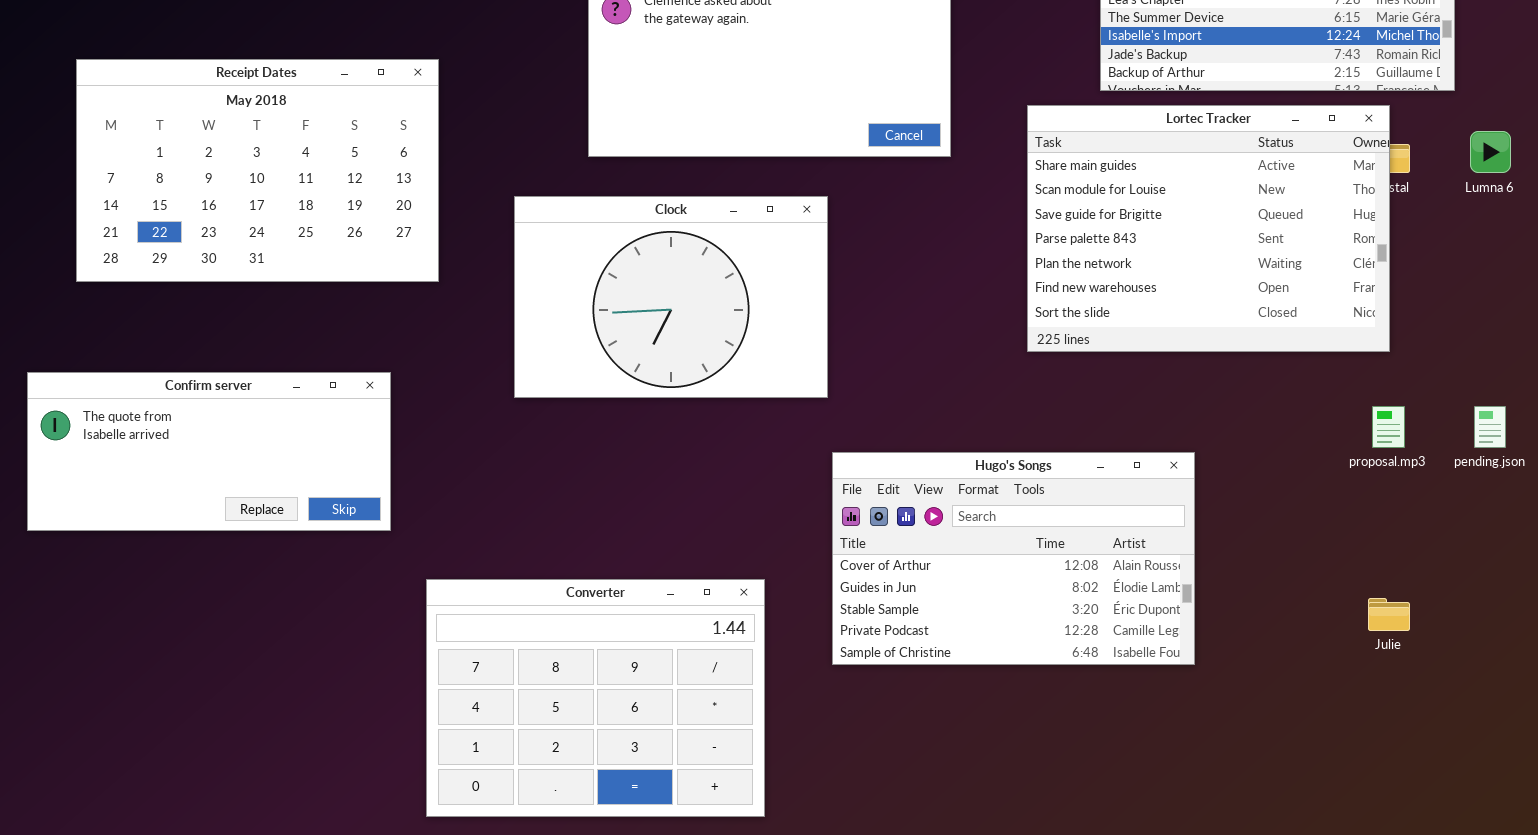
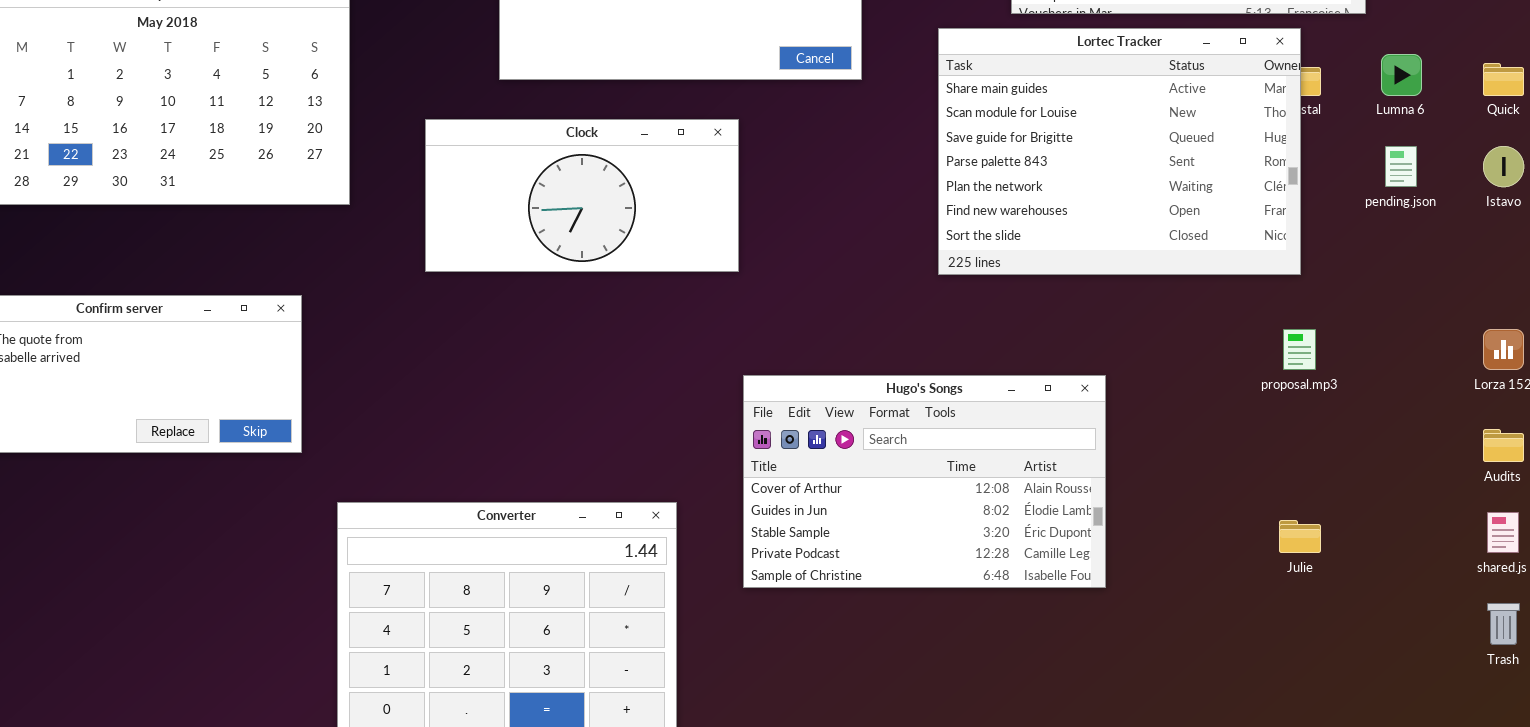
Clock: [514,196,828,398] -> [425,119,739,272], resized
pending.json: [1474,406,1506,448] -> [1385,146,1417,187], moved

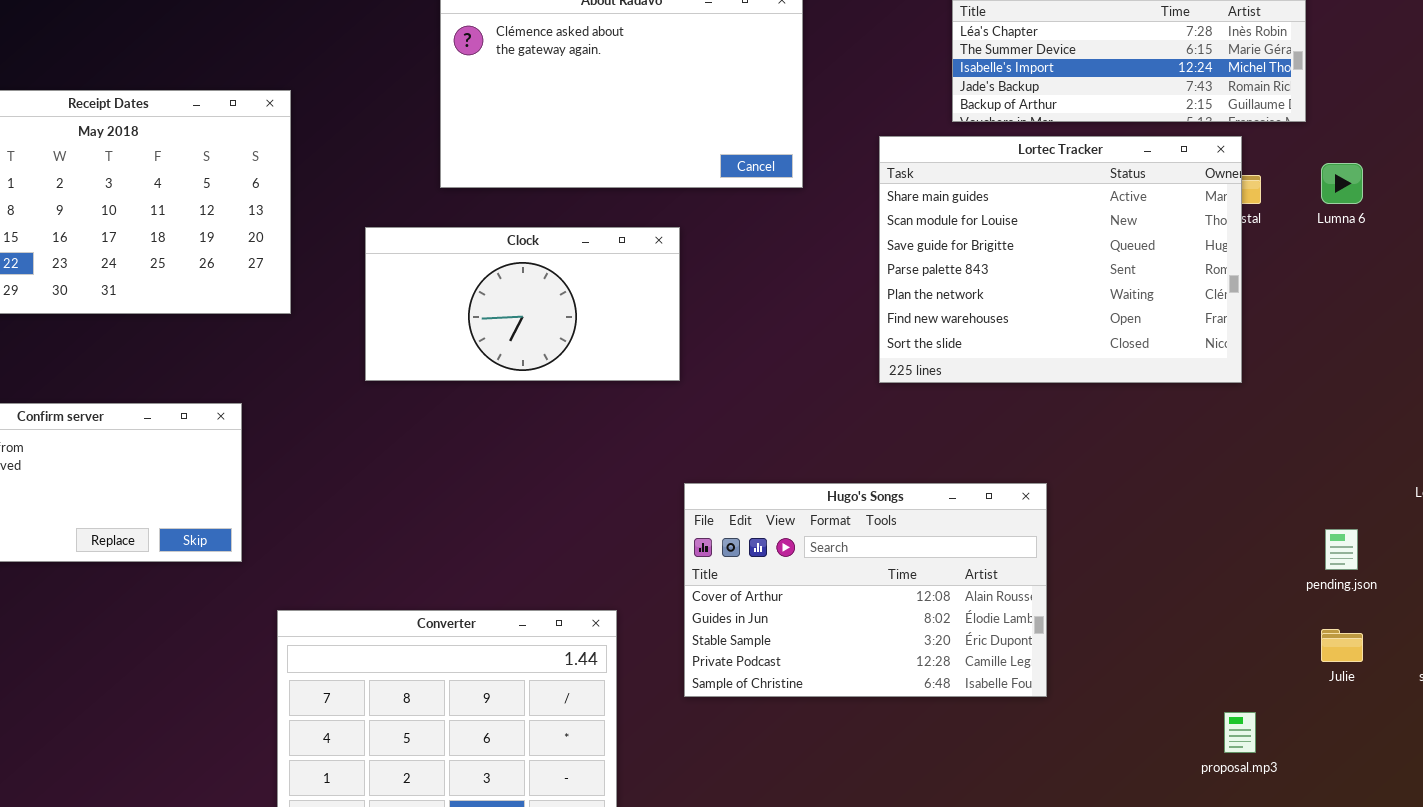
pending.json: [1385,146,1417,187] -> [1325,529,1358,570], moved
proposal.mp3: [1283,329,1316,370] -> [1224,712,1256,753], moved
Julie: [1279,520,1321,553] -> [1321,629,1363,662], moved

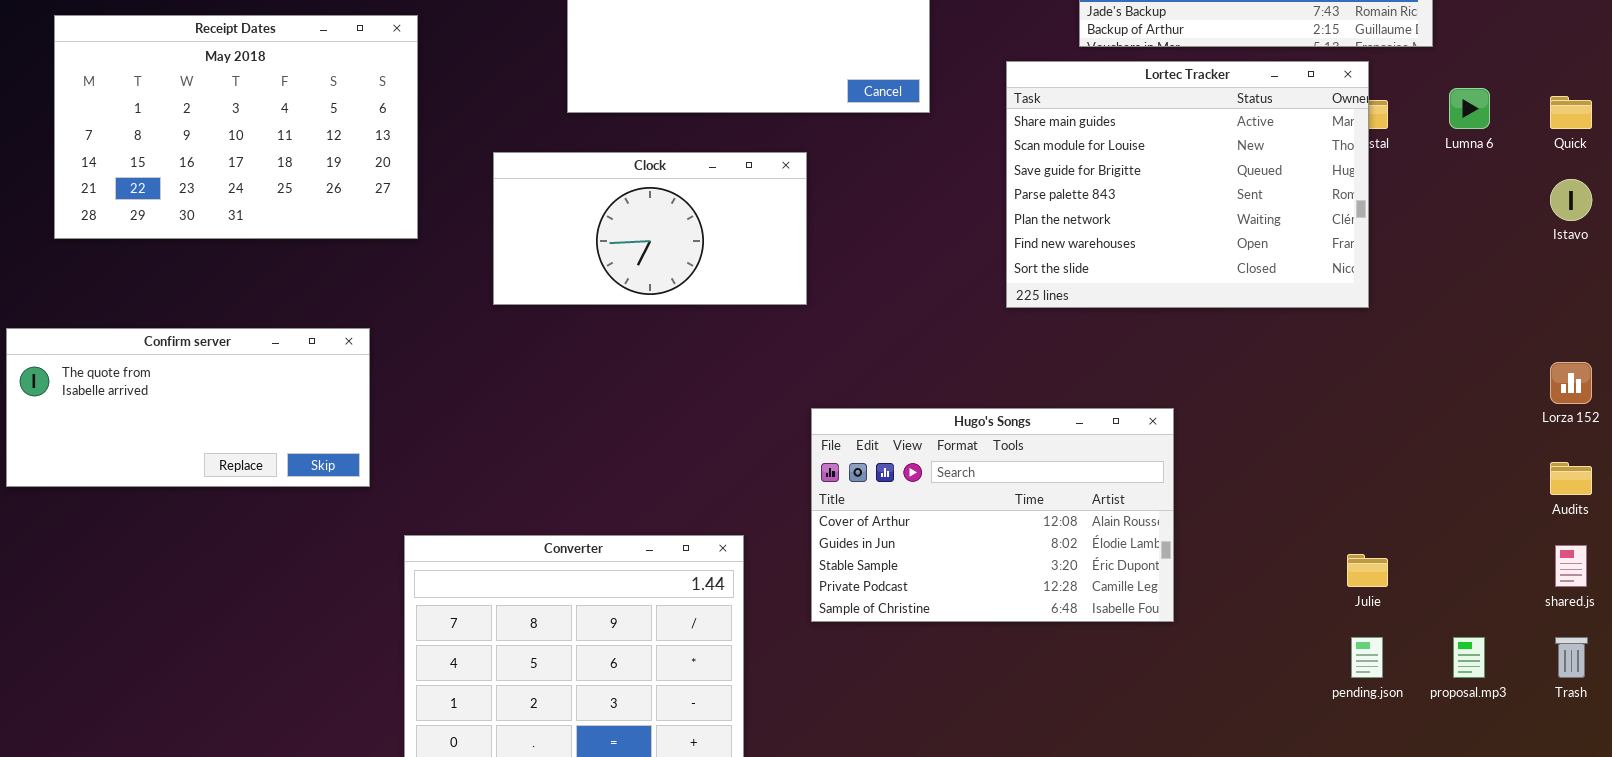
pending.json: [1325,529,1358,570] -> [1351,637,1383,678], moved
Julie: [1321,629,1363,662] -> [1347,554,1388,587], moved
proposal.mp3: [1224,712,1256,753] -> [1453,637,1485,678], moved

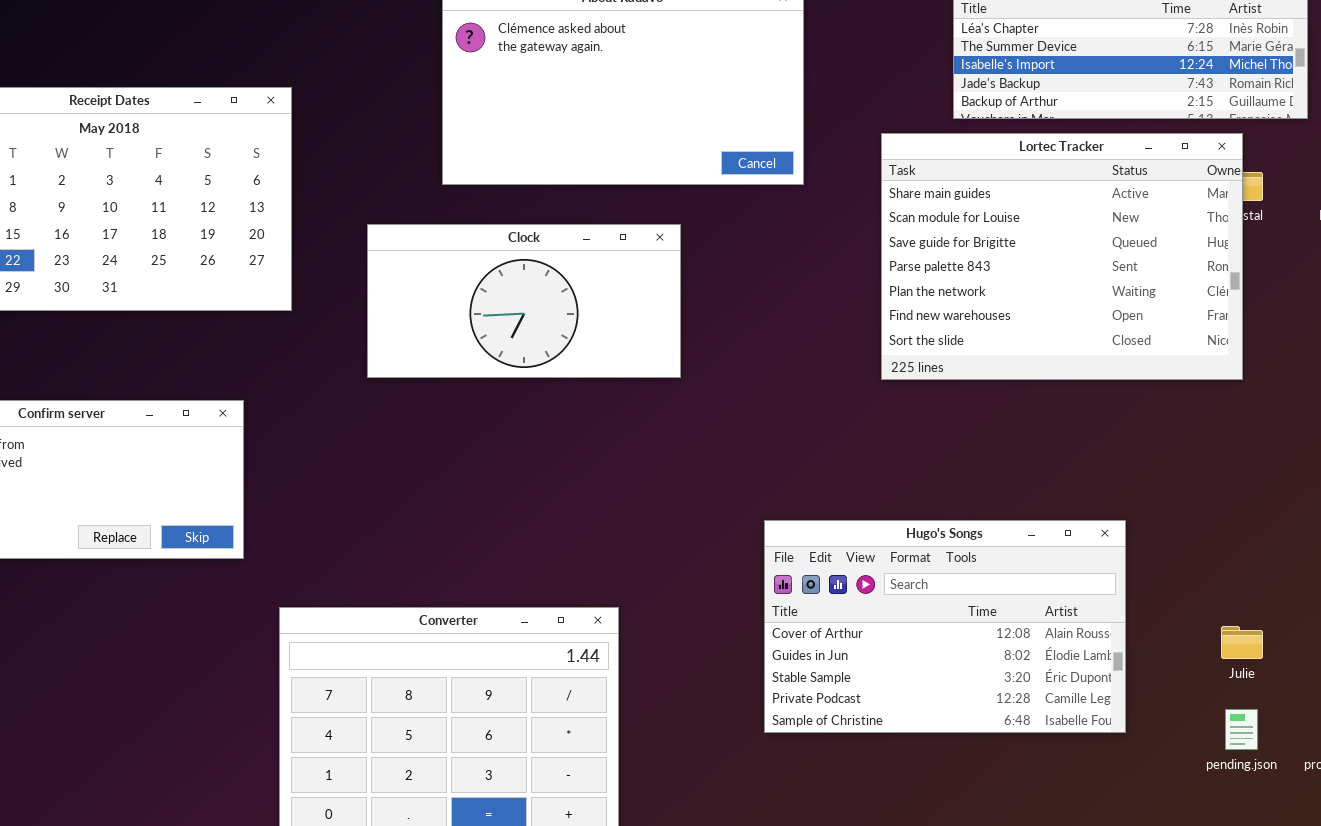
Hugo's Songs: [811,408,1174,622] -> [764,520,1126,733], moved

